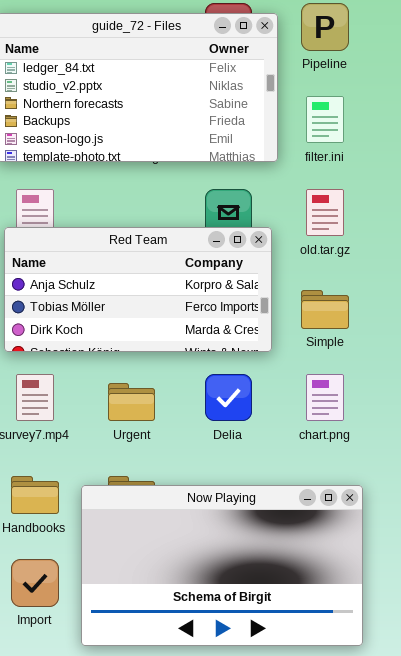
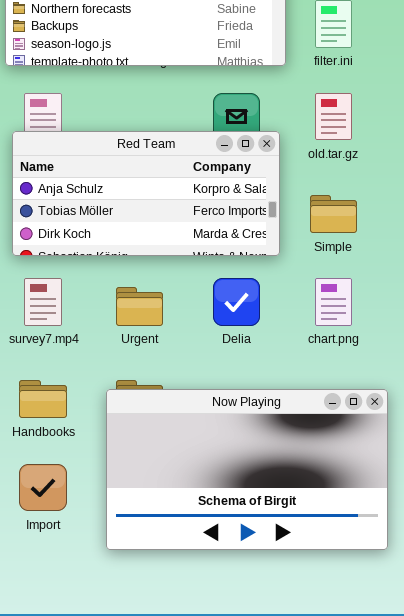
Now Playing: [81,485,363,646] -> [106,389,388,550], moved

